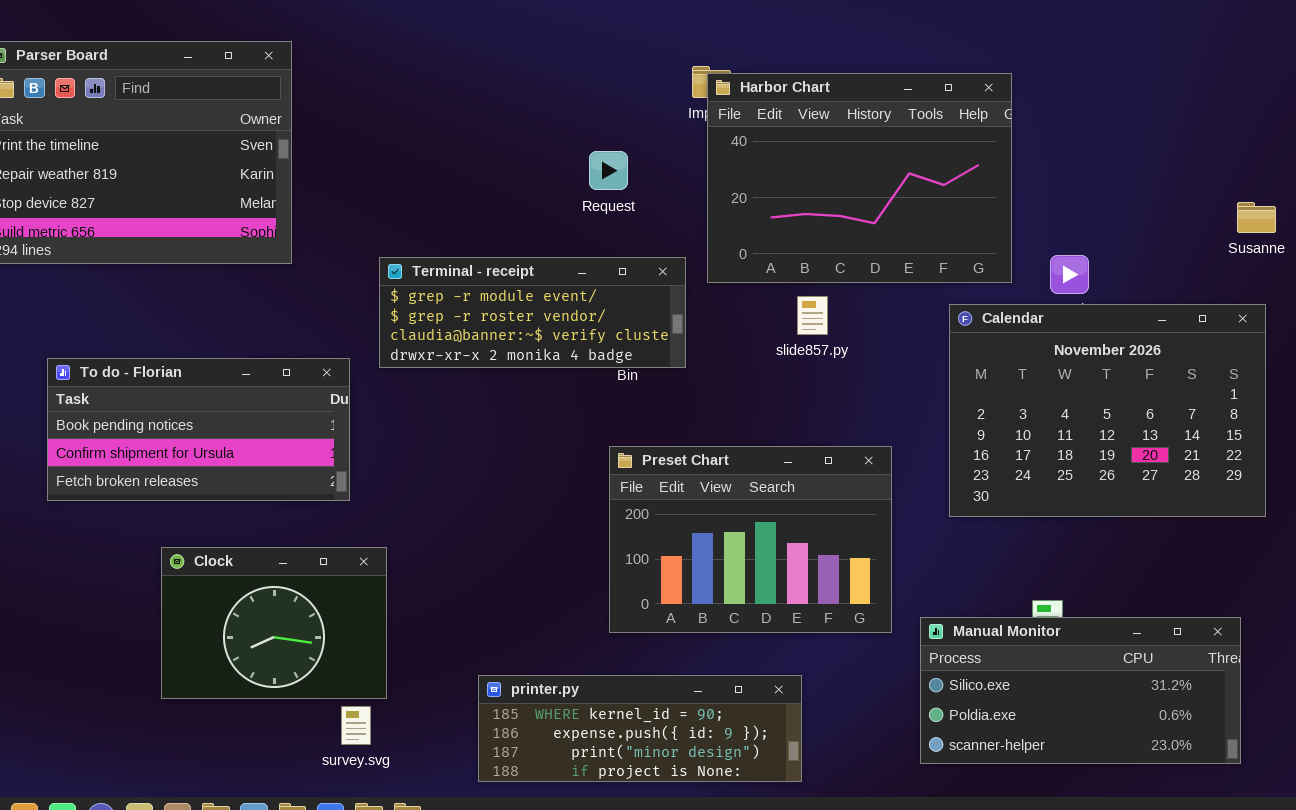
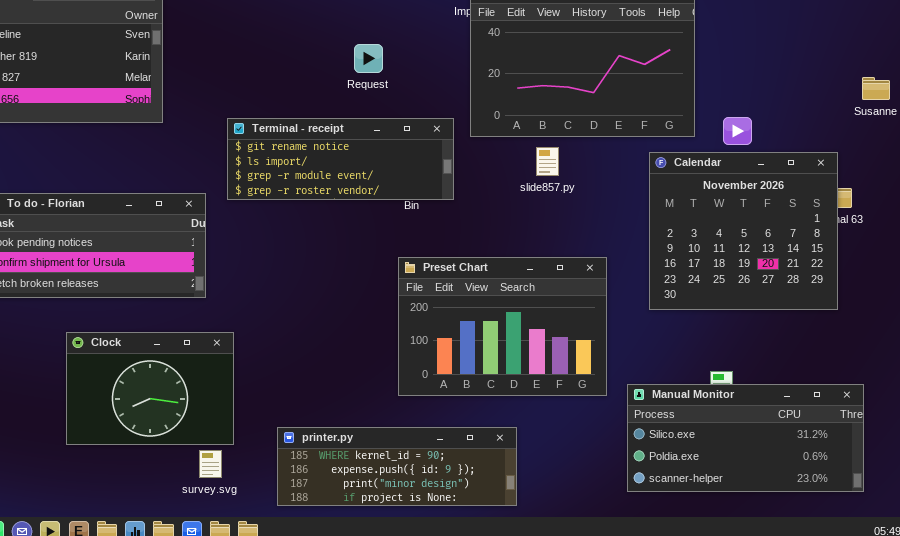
Request: [589,151,628,190] -> [354,44,383,73], moved
Terminal - receipt: [379,257,686,368] -> [227,118,454,200], scrolled up 2 rows
Calendar: [949,304,1266,517] -> [649,152,838,310], resized
printer.py: [478,675,802,782] -> [277,427,517,506], moved

